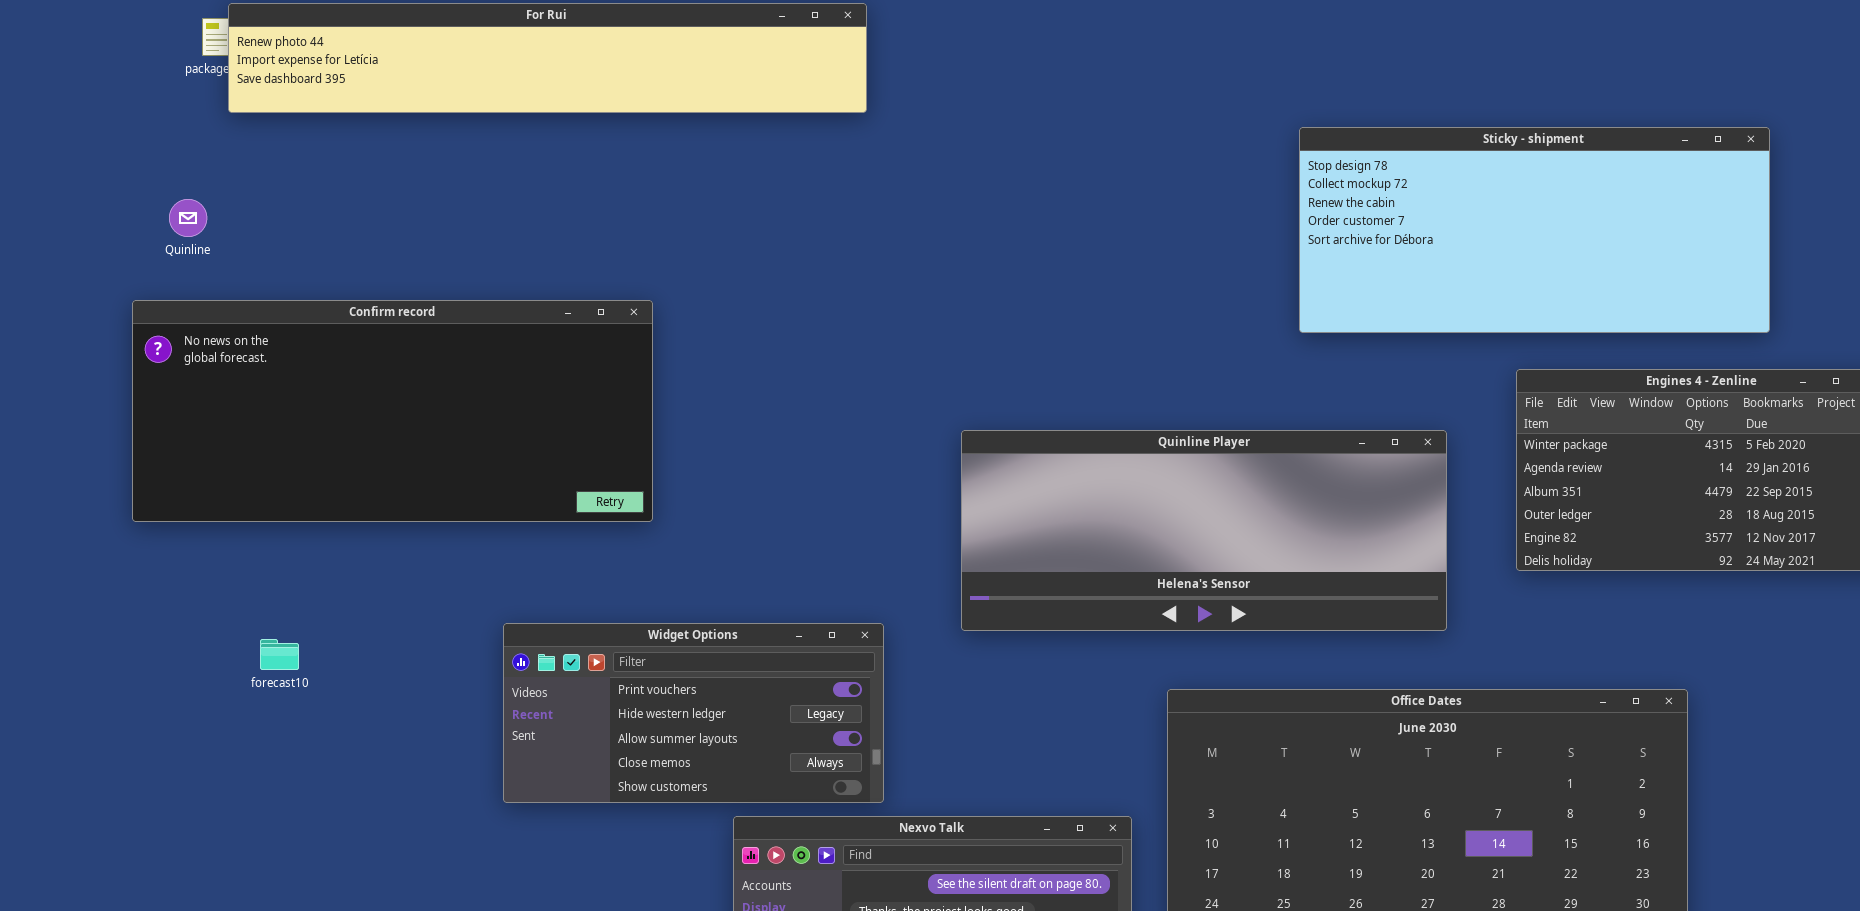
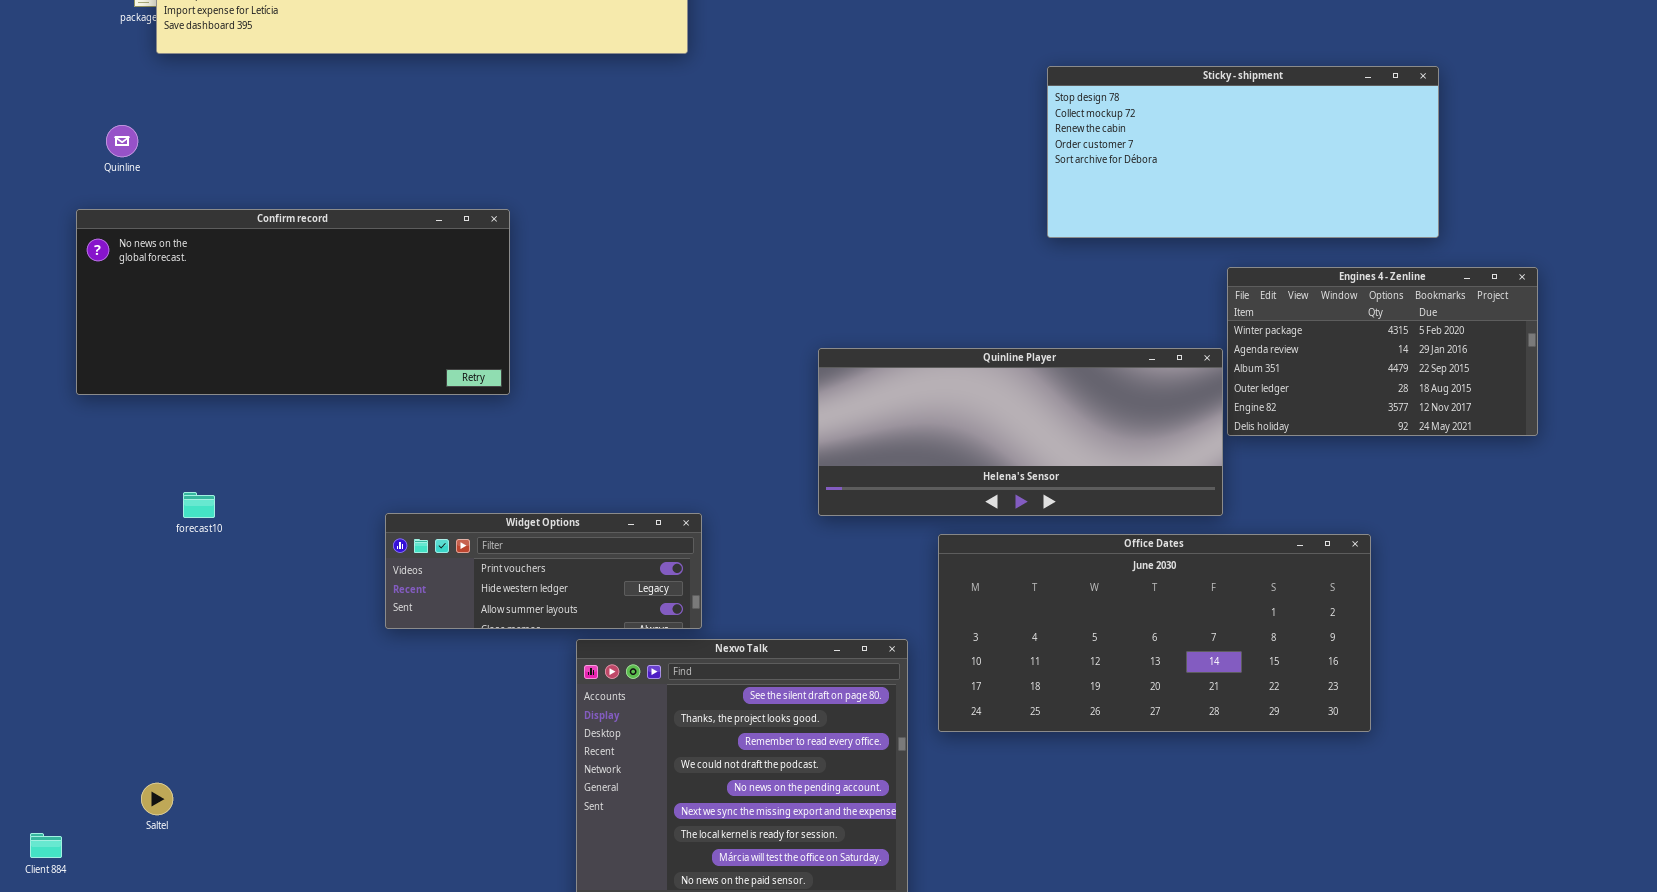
Quinline Player: [961,430,1447,631] -> [818,348,1223,516], moved
Widget Options: [503,623,884,803] -> [385,513,702,629], resized

